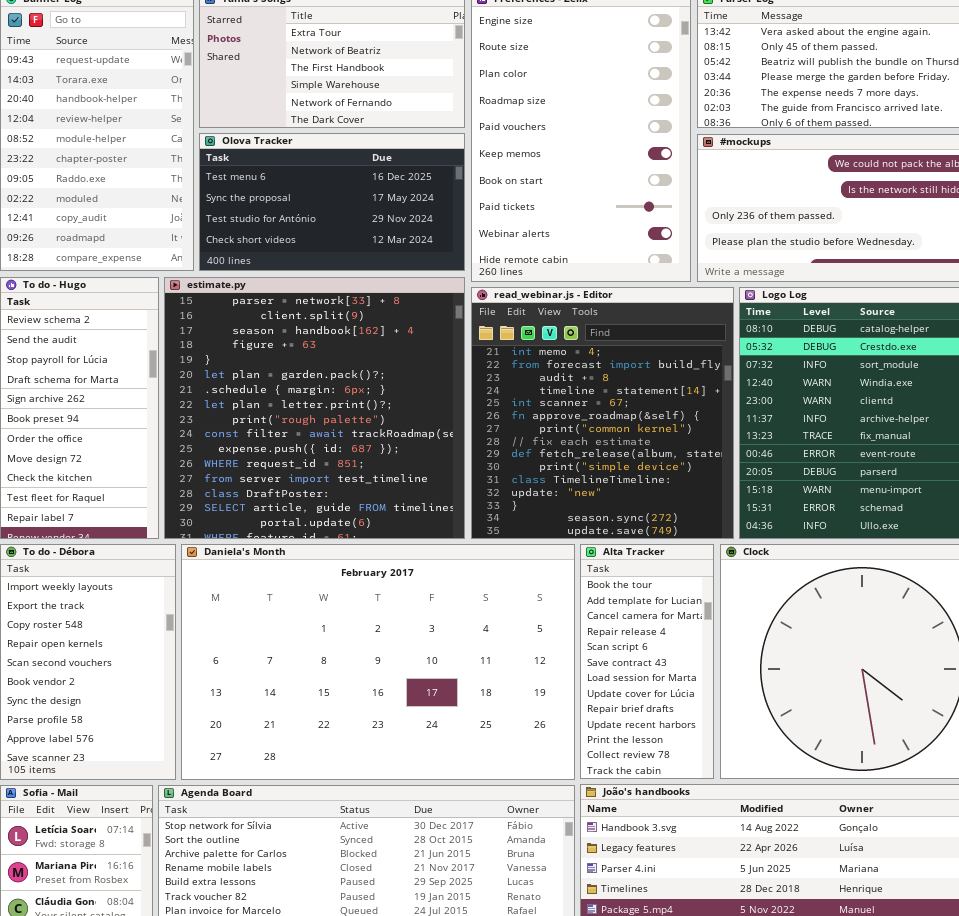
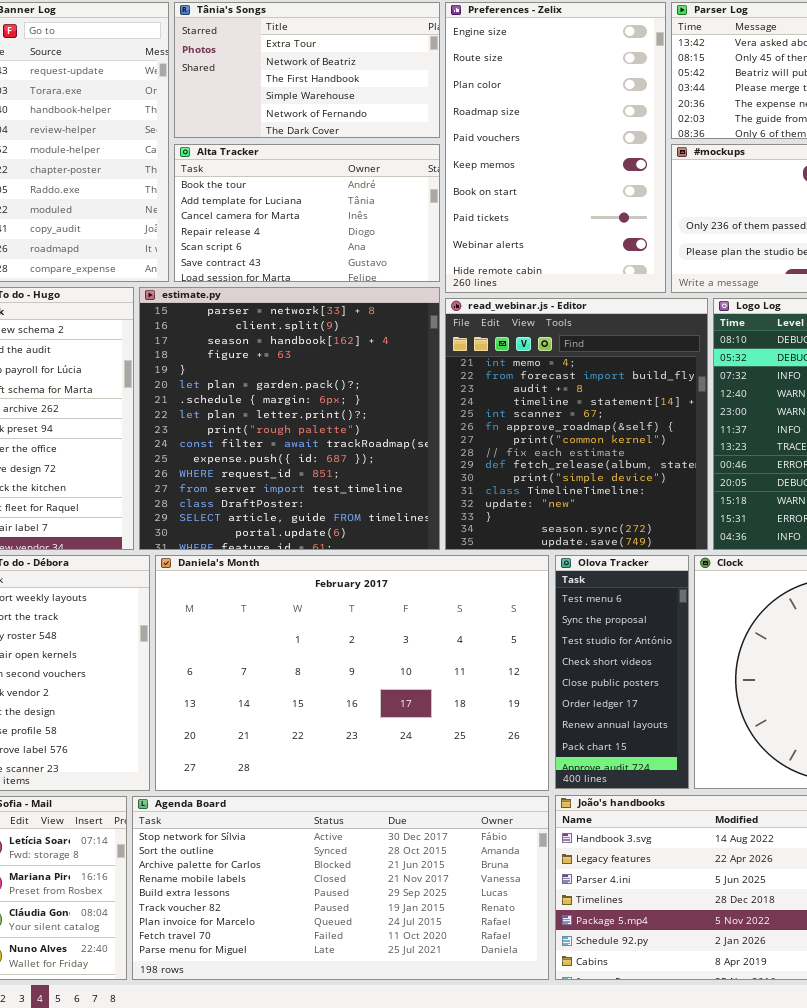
Olova Tracker: [199,133,465,271] -> [555,555,689,789], moved, resized
Alta Tracker: [580,544,714,779] -> [174,144,440,282], moved, resized

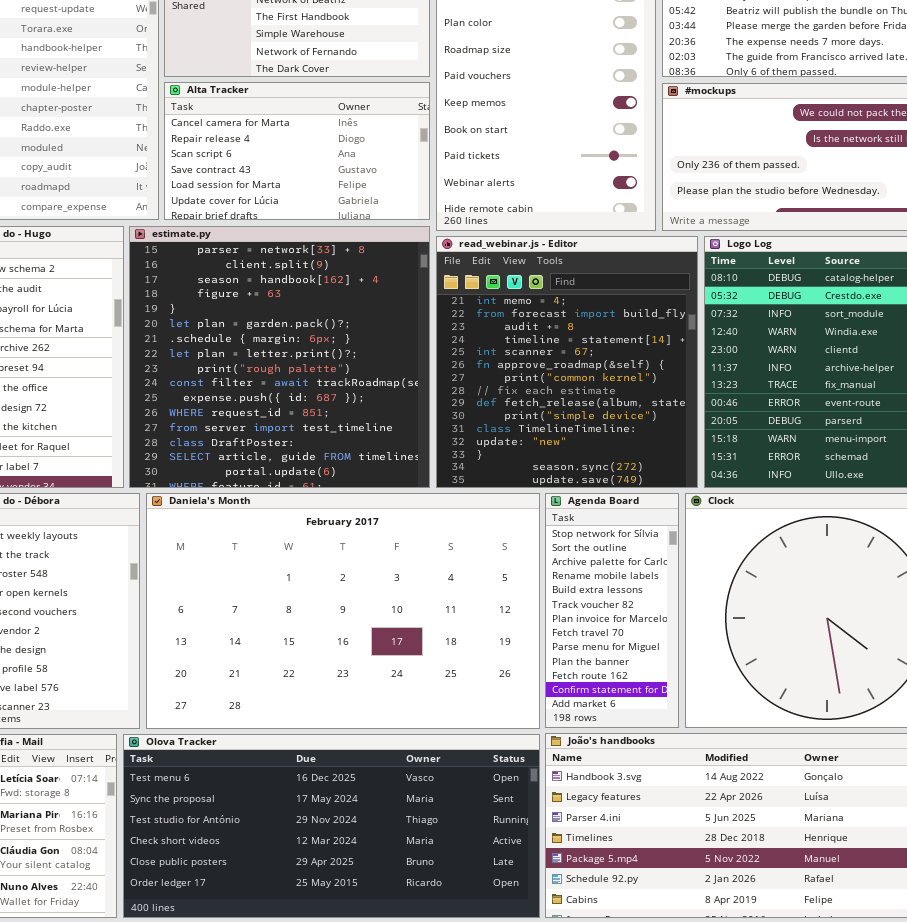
Alta Tracker: [174,144,440,282] -> [164,82,430,220], scrolled down 2 rows
Olova Tracker: [555,555,689,789] -> [123,734,540,918], moved, resized
Agenda Board: [132,796,549,980] -> [545,493,679,728], moved, resized

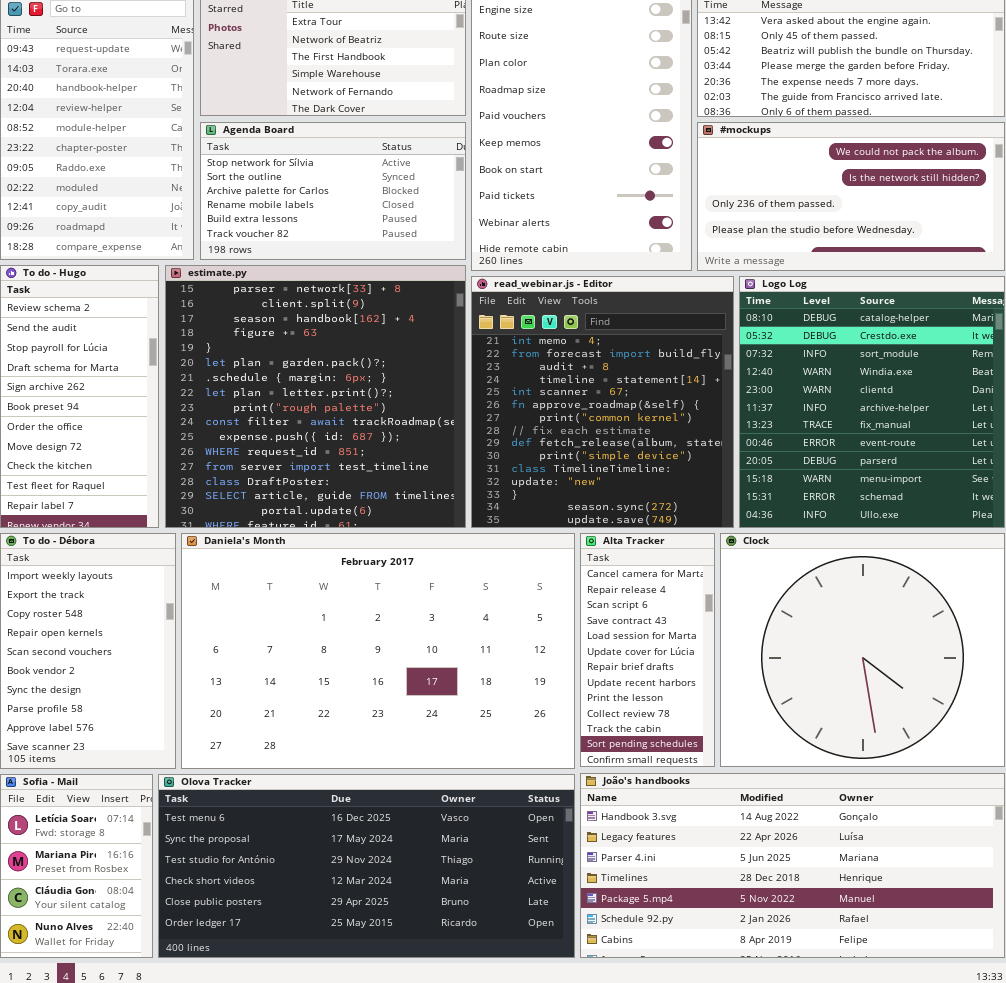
Alta Tracker: [164,82,430,220] -> [580,533,715,767], moved, resized
Agenda Board: [545,493,679,728] -> [200,122,466,260], moved, resized

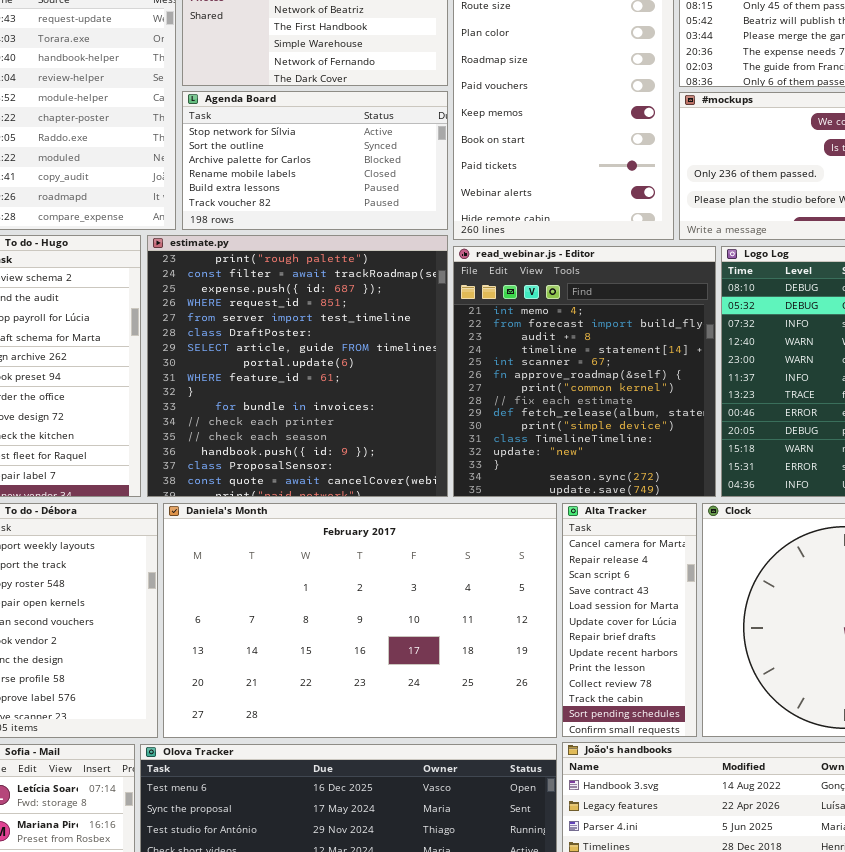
estimate.py: [165,265,466,528] -> [147,235,448,497], scrolled down 8 rows

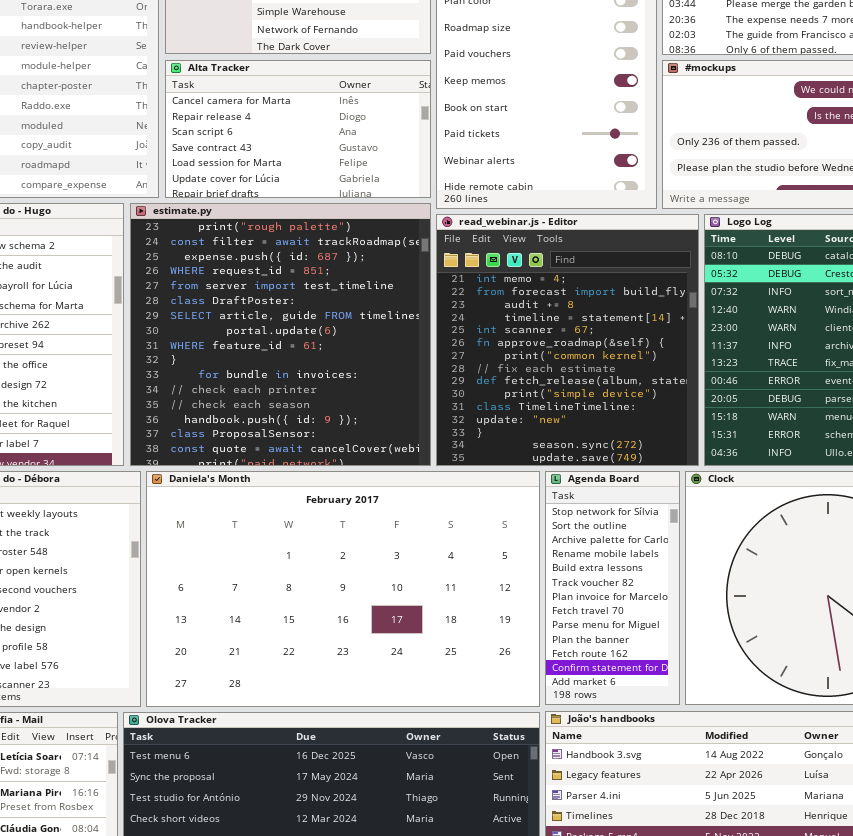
Agenda Board: [182,91,448,230] -> [545,471,680,705], moved, resized
Alta Tracker: [562,503,697,737] -> [165,60,431,198], moved, resized

